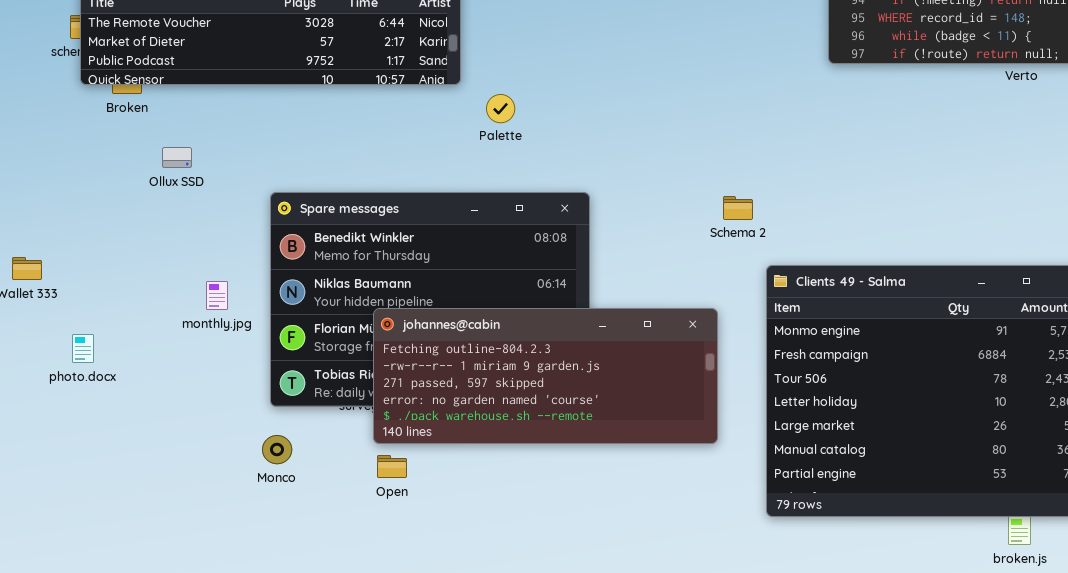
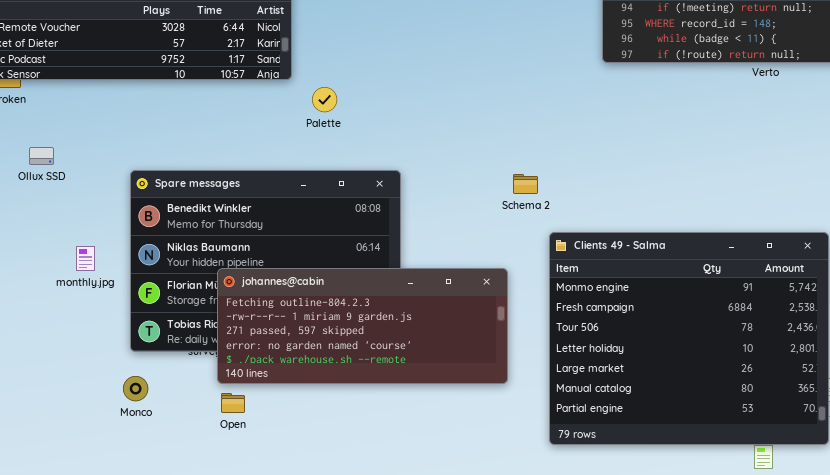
Ollux SSD: [162,147,192,168] -> [29,147,54,165], moved

